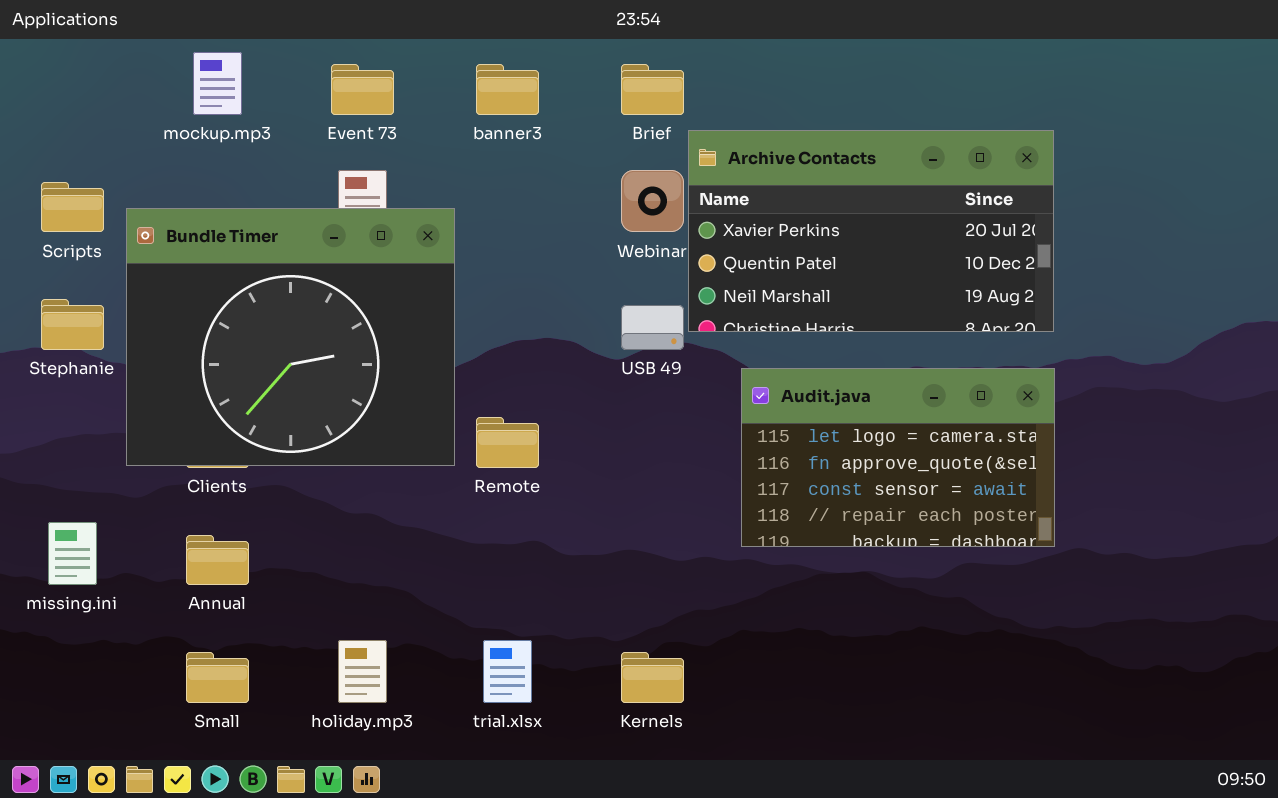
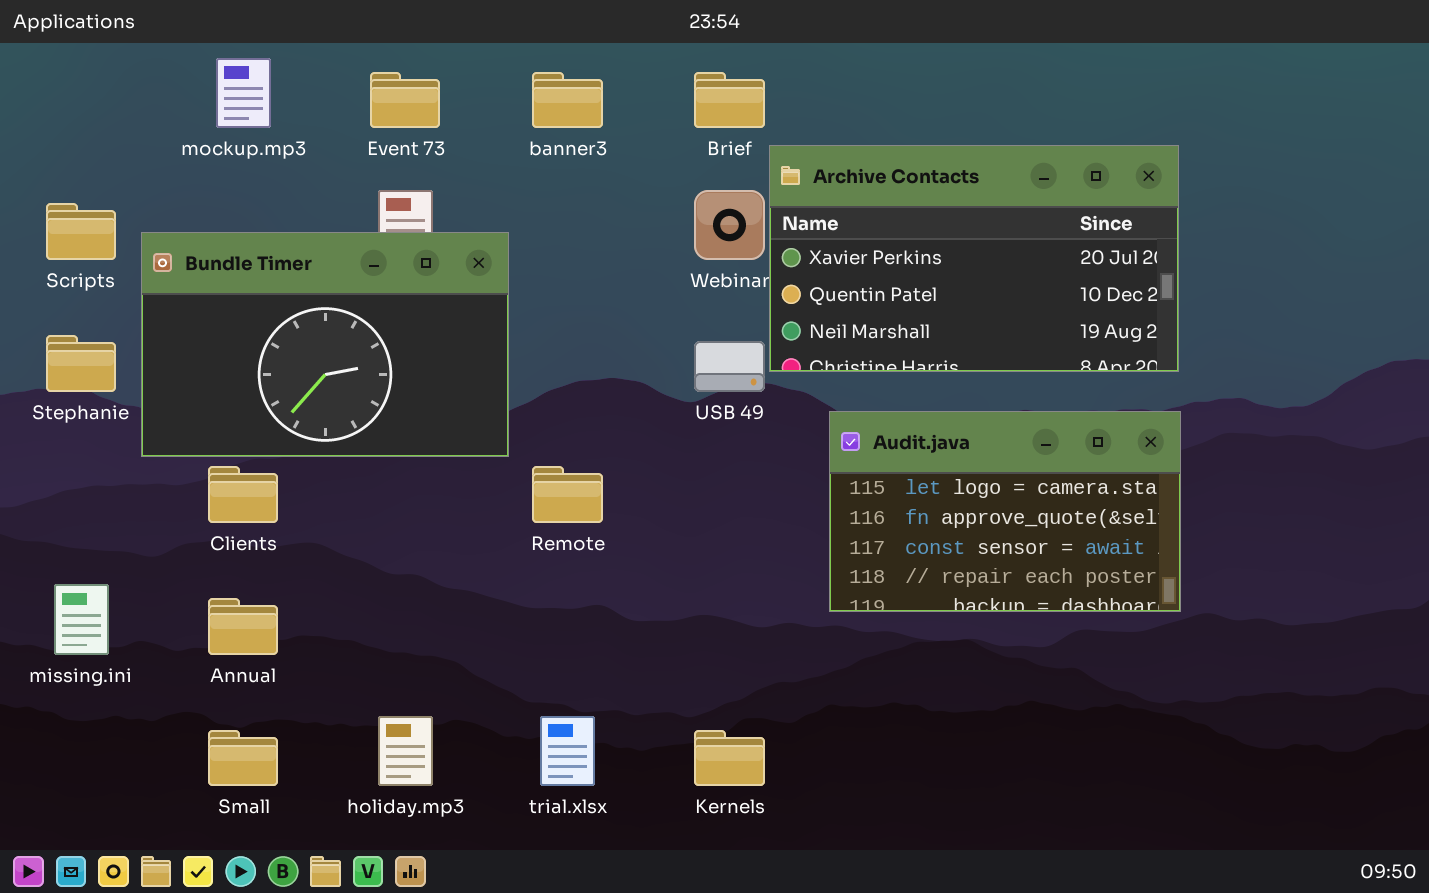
Bundle Timer: [126,208,455,466] -> [141,232,509,457], resized

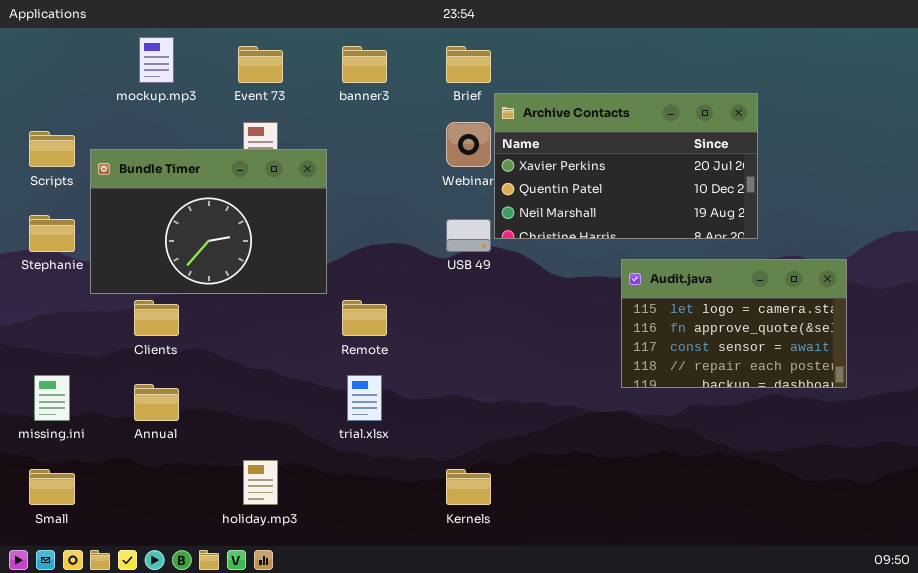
Audit.java: [829,411,1181,612] -> [621,259,847,388], moved
trial.xlsx: [540,716,595,786] -> [347,375,382,421], moved
Small: [208,730,278,786] -> [29,469,75,505], moved

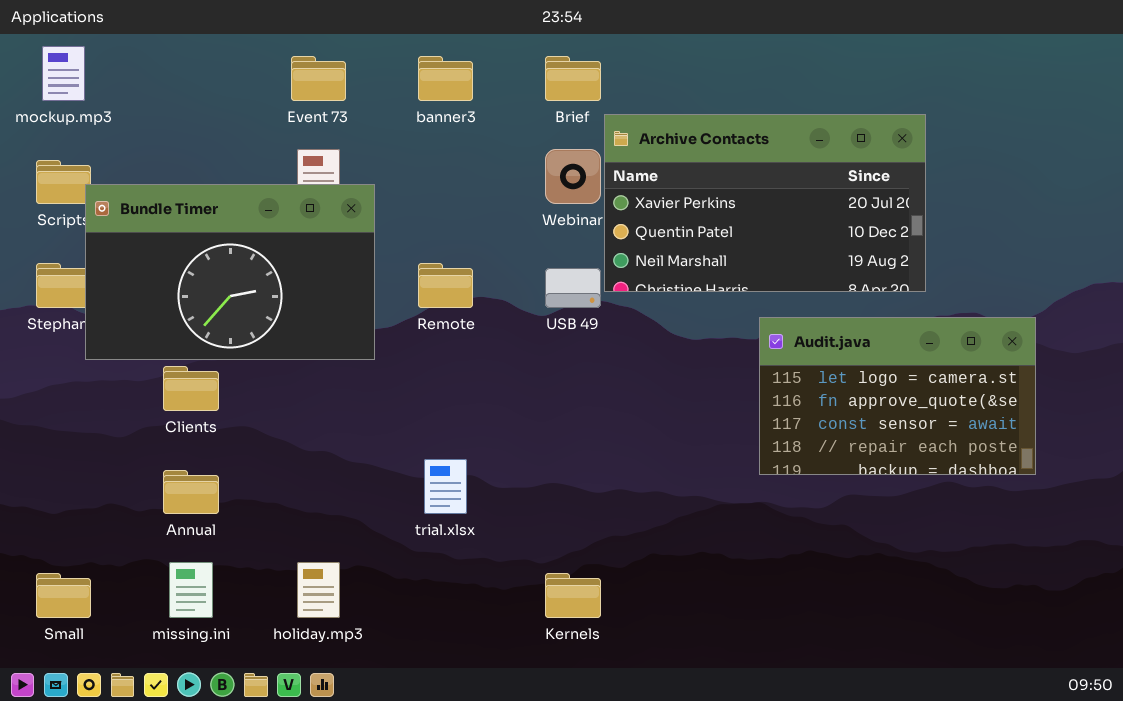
mockup.mp3: [139,37,174,83] -> [42,46,85,101], moved
Bundle Timer: [90,149,327,294] -> [85,184,375,360], moved
Remote: [342,300,387,336] -> [418,263,473,308], moved
missing.ini: [34,375,70,421] -> [169,562,213,618], moved

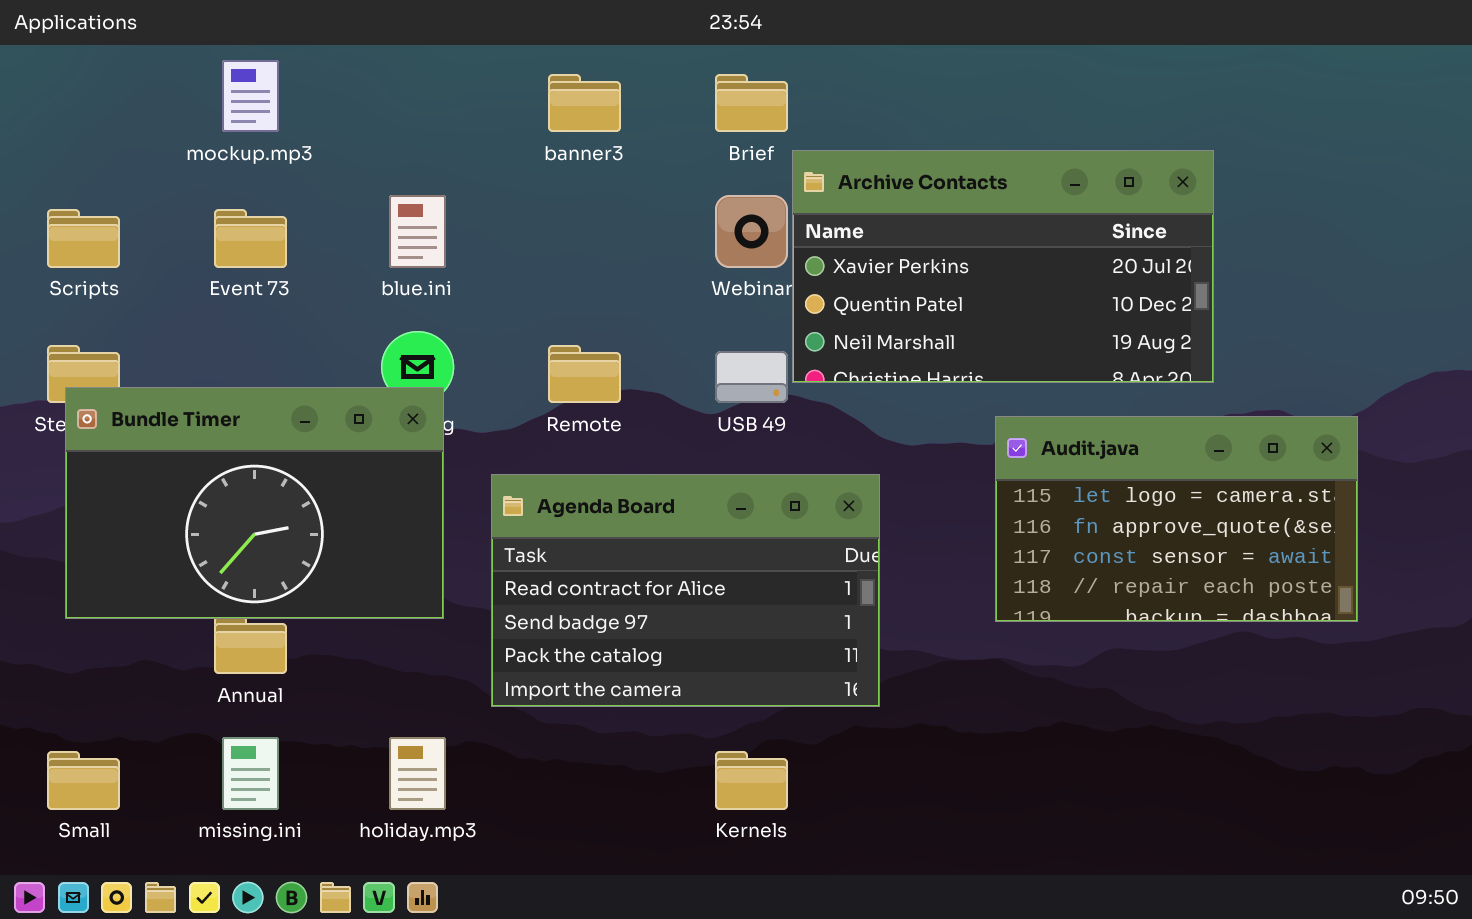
mockup.mp3: [42,46,85,101] -> [222,60,279,132], moved
Event 73: [291,56,346,101] -> [214,209,287,268], moved
Bundle Timer: [85,184,375,360] -> [65,387,444,619], moved
Agenda Board: none -> [491,474,880,707], opened

